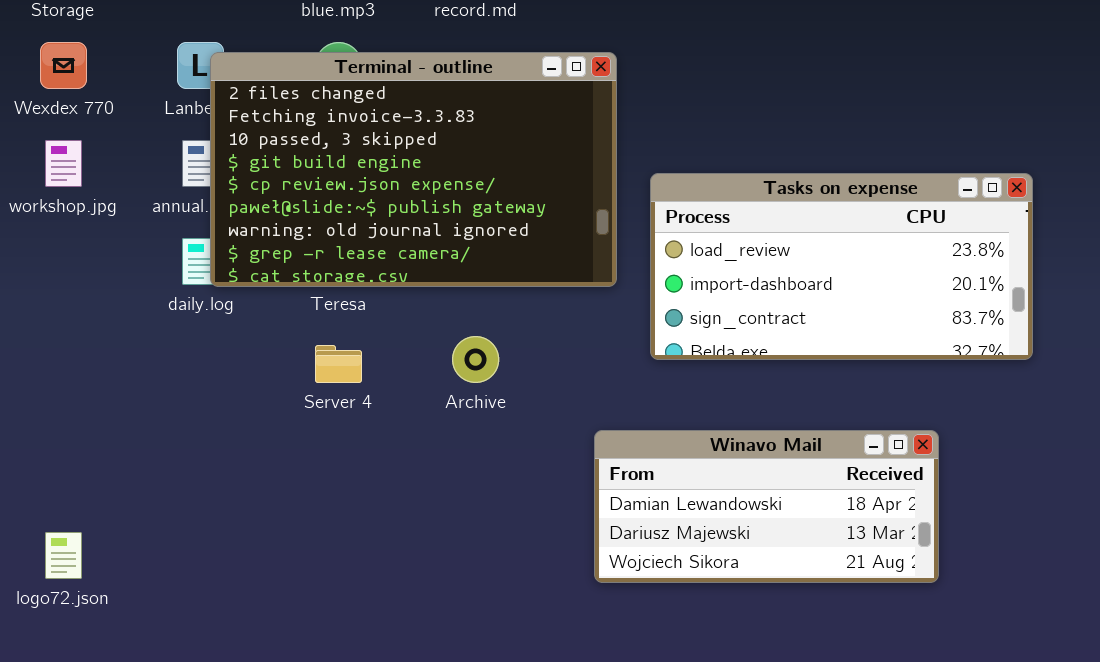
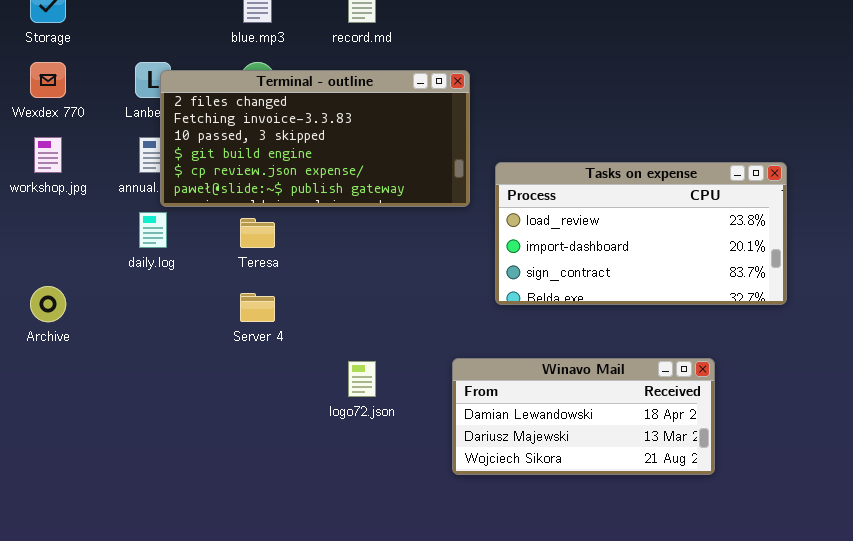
Terminal - outline: [210,52,617,287] -> [160,70,470,207], resized
Archive: [452,336,499,383] -> [30,286,66,322], moved
logo72.json: [45,532,82,579] -> [348,361,376,397], moved

